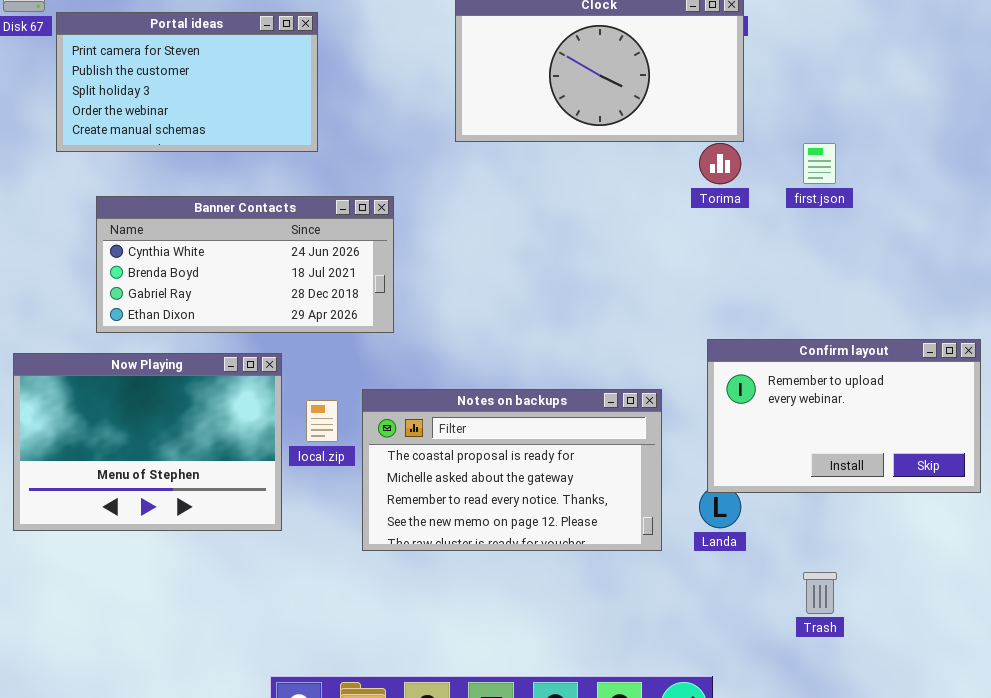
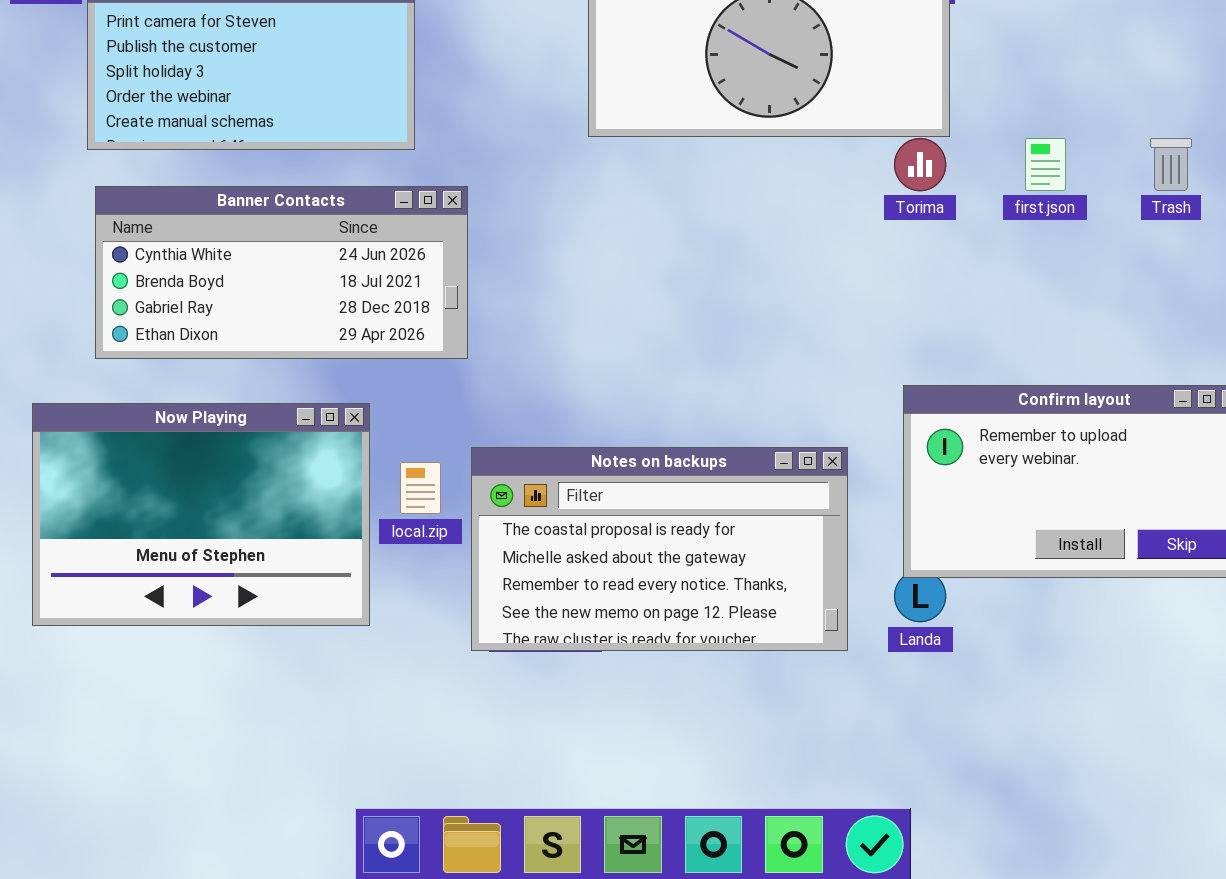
Banner Contacts: [96,196,394,333] -> [95,186,468,359], moved
Trash: [803,572,837,614] -> [1150,138,1192,191], moved

